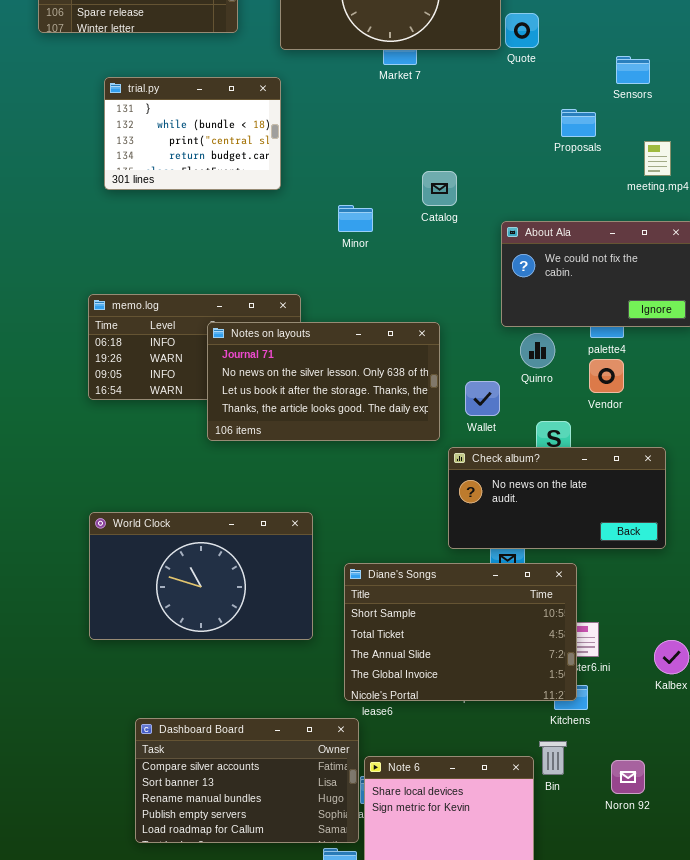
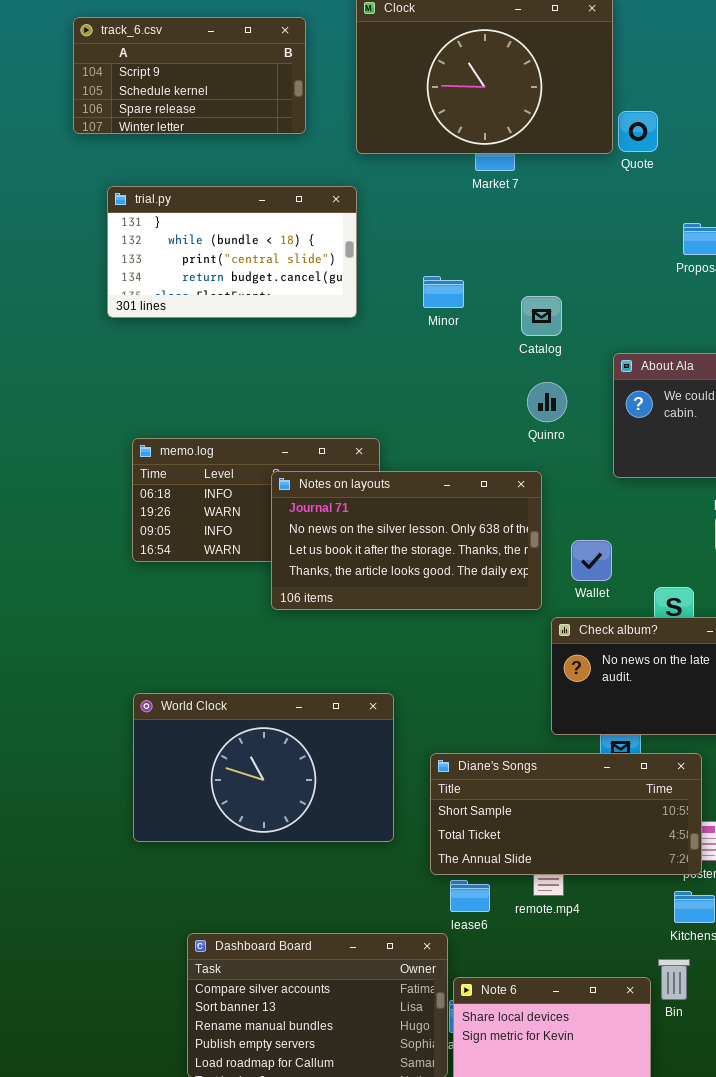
trial.py: [104,77,281,190] -> [107,186,357,318], resized
Minor: [338,205,373,232] -> [423,276,464,308], moved
Quinro: [520,333,555,368] -> [527,382,567,422], moved
Diane's Songs: [344,563,577,701] -> [430,753,702,875], resized

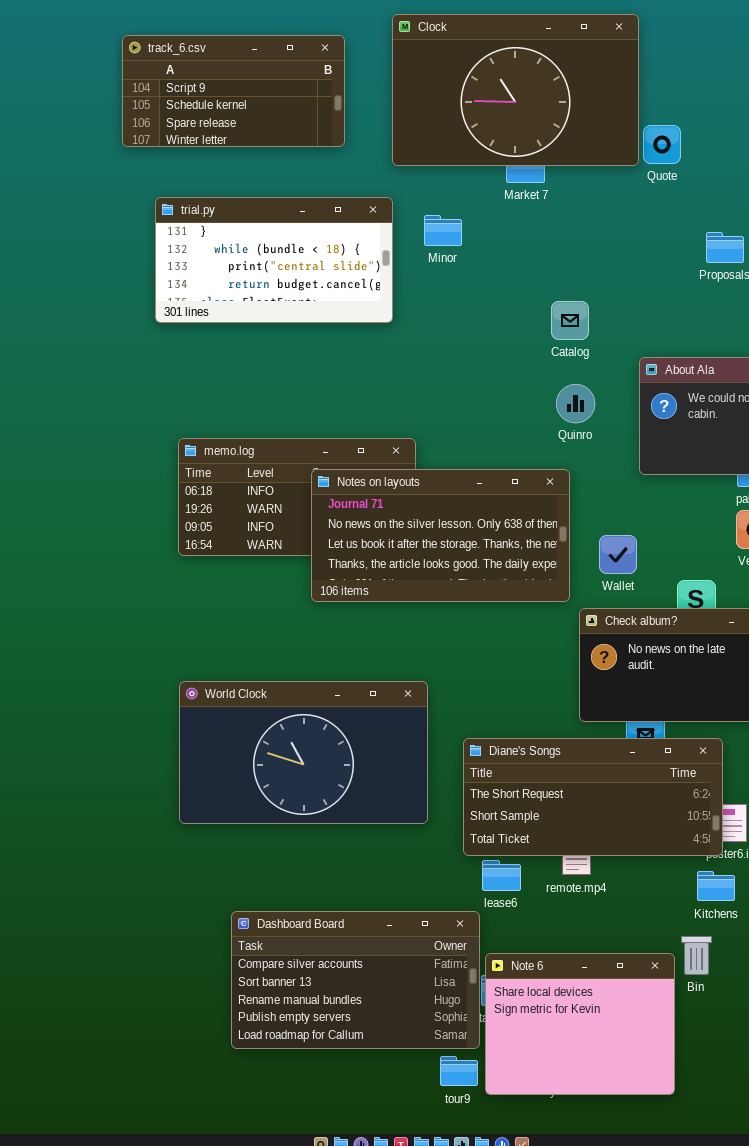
Minor: [423,276,464,308] -> [424,215,462,246], moved
Diane's Songs: [430,753,702,875] -> [463,738,723,856], scrolled up 1 row

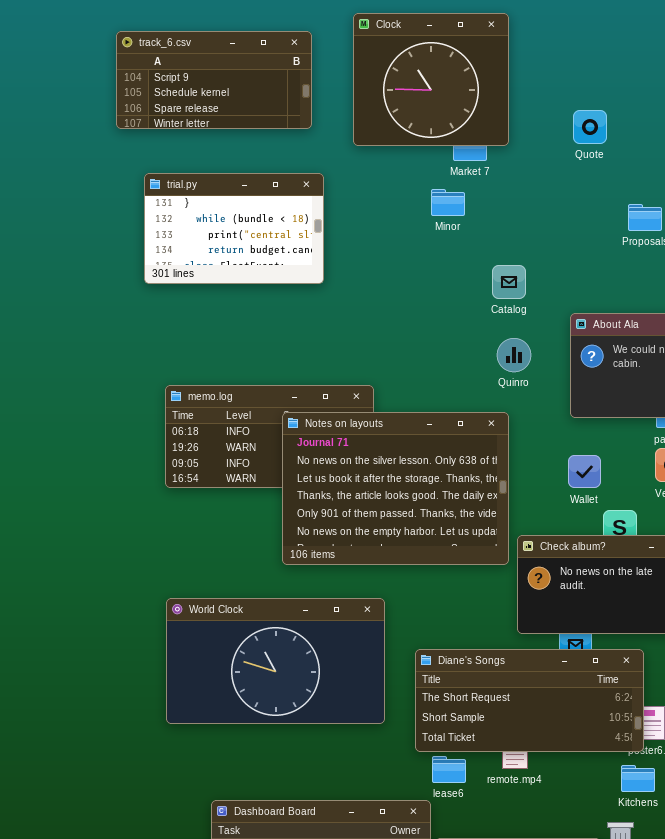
Clock: [392,14,639,166] -> [353,13,509,146], resized
trial.py: [155,197,393,323] -> [144,173,324,284], resized
Minor: [424,215,462,246] -> [431,189,465,216], moved
Notes on layouts: [311,469,570,602] -> [282,412,509,565], resized
Wallet: [599,535,637,574] -> [568,455,601,488], moved

